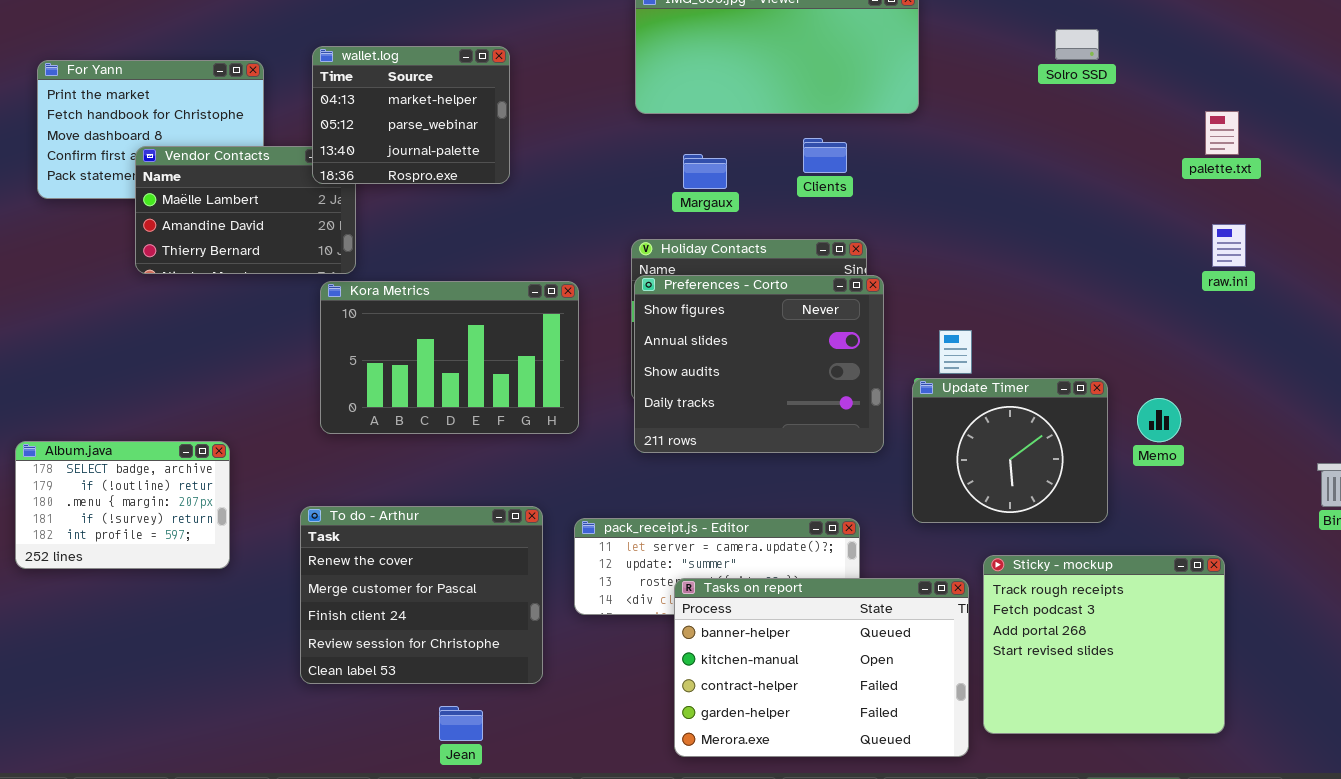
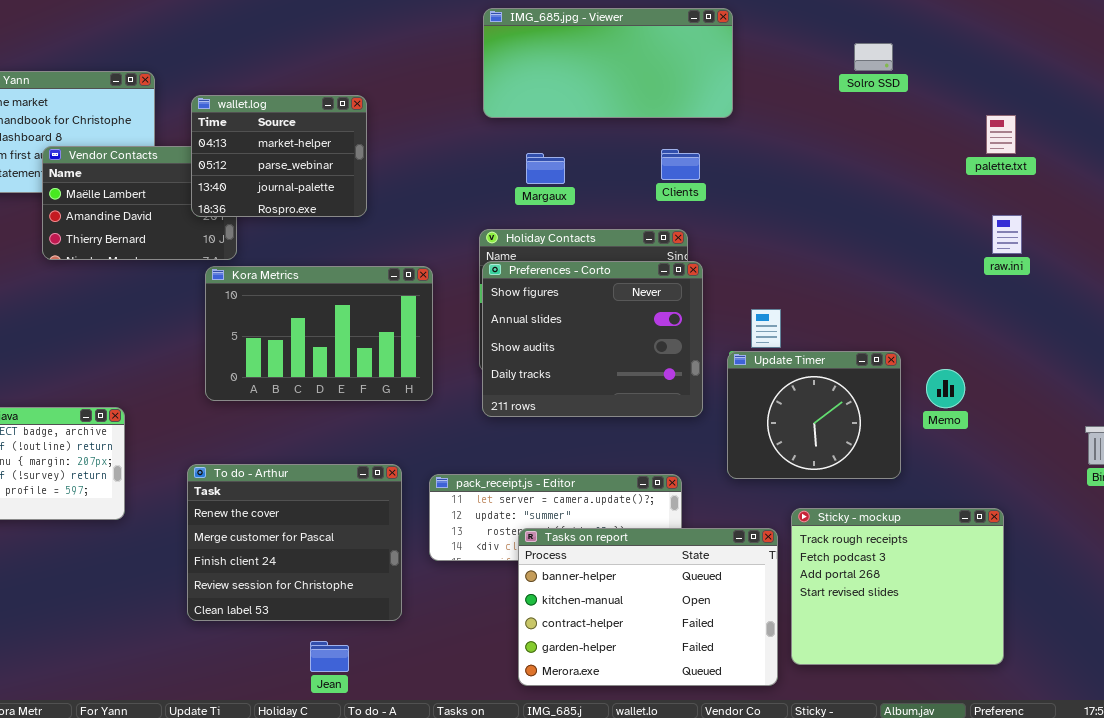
wallet.log: [312,46,510,184] -> [191,95,367,217], moved
Clients: [803,138,847,173] -> [661,149,700,180], moved

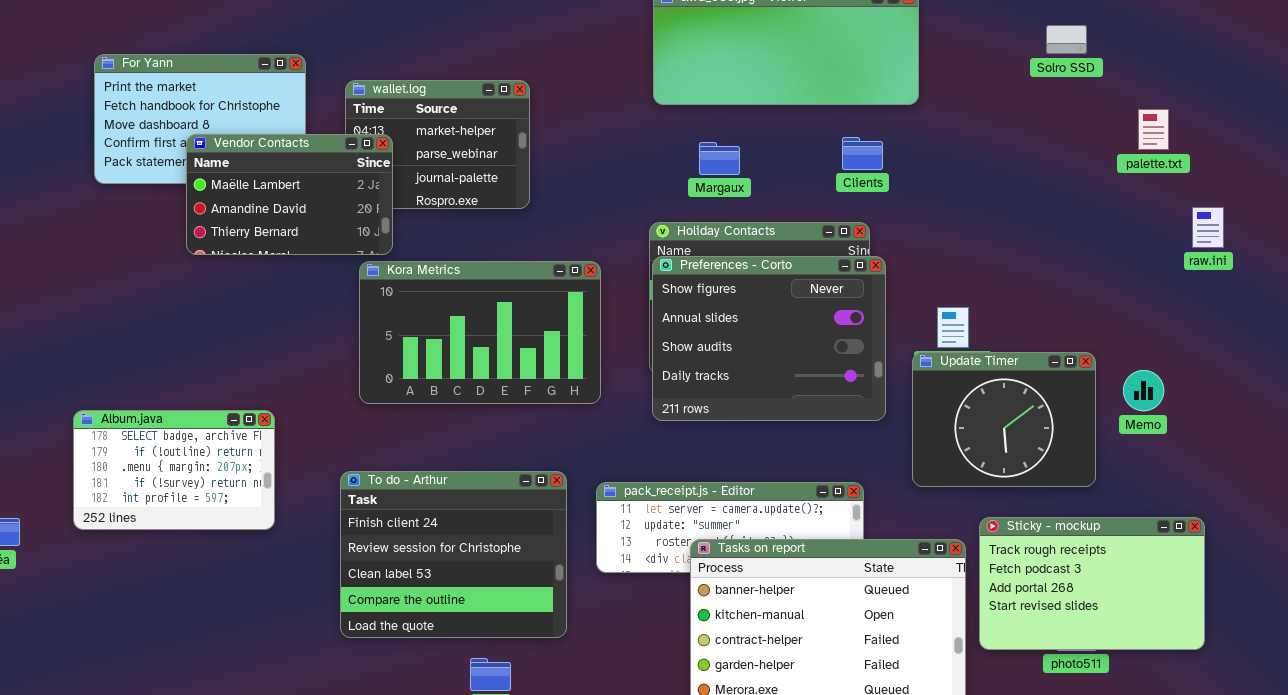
palette.txt: [986,115,1016,154] -> [1138,109,1169,150], moved
Vendor Contacts: [42,146,237,260] -> [186,134,393,255], raised
To do - Arthur: [187,464,402,621] -> [340,471,567,638], scrolled down 2 rows
Sticky - mockup: [791,508,1004,665] -> [979,517,1205,650], resized

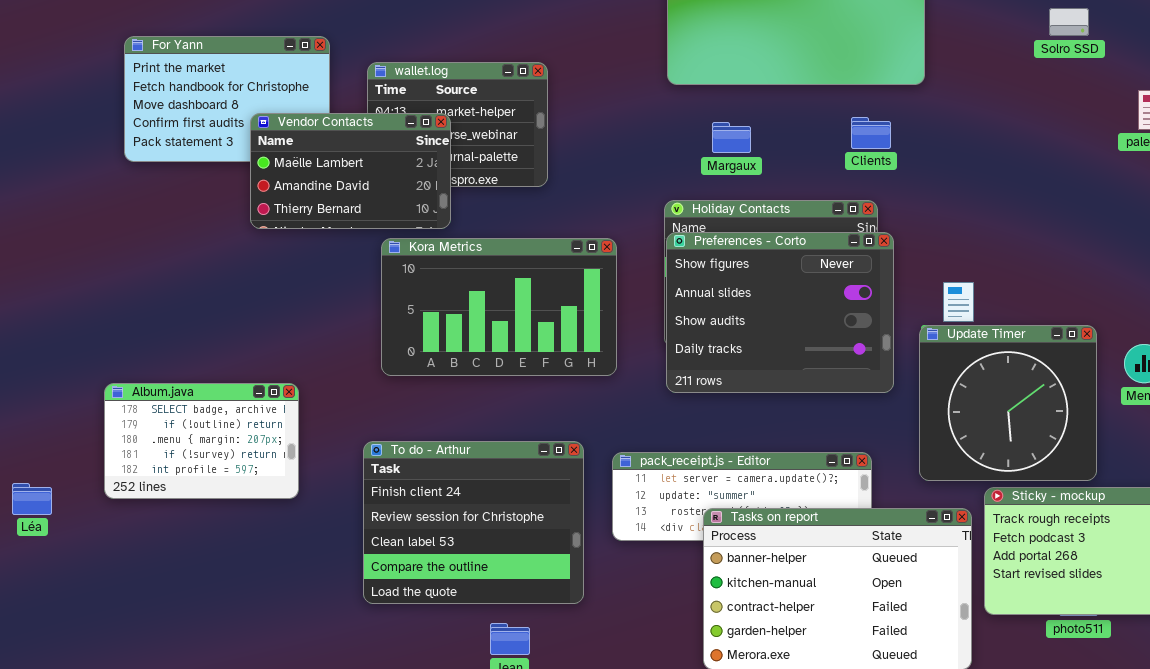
Vendor Contacts: [186,134,393,255] -> [250,113,451,229], moved
Update Timer: [912,352,1096,487] -> [919,325,1097,481], resized

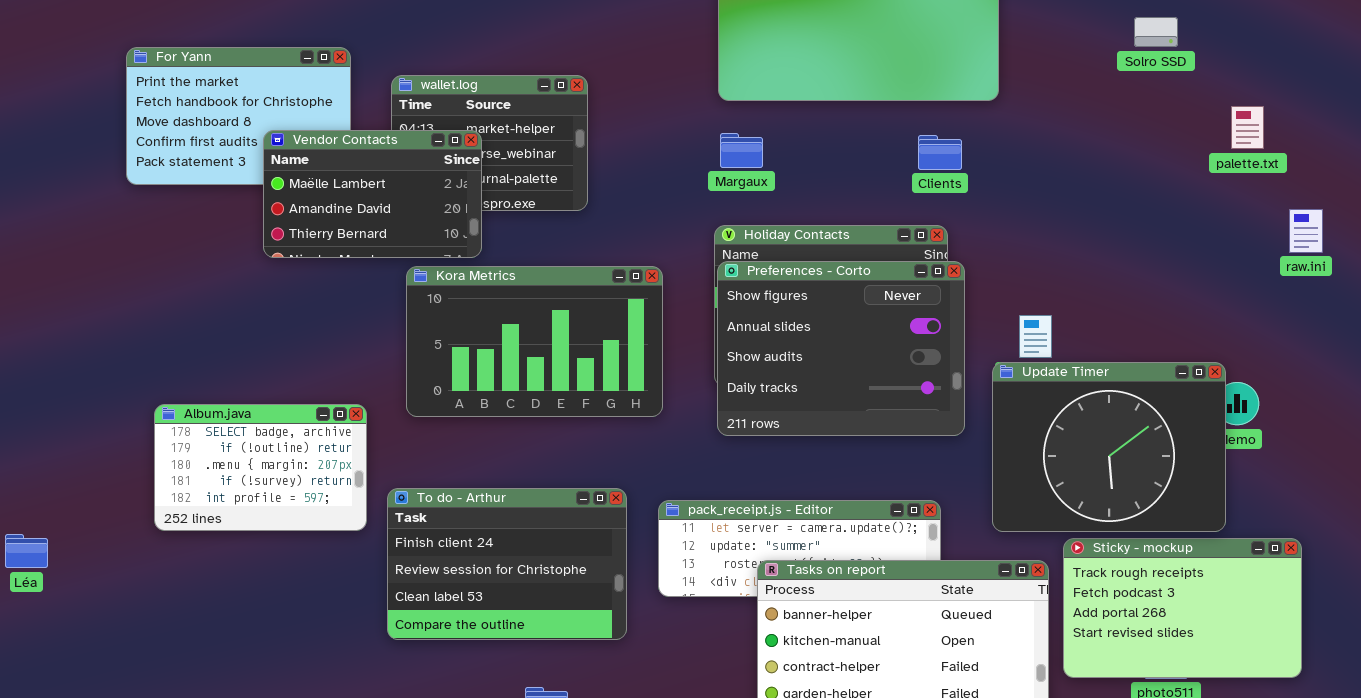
Margaux: [712,122,751,153] -> [720,133,763,168], moved
Update Timer: [919,325,1097,481] -> [992,362,1226,532], resized
Album.java: [104,383,299,499] -> [154,404,367,531], moved
To do - Arthur: [363,441,584,604] -> [387,488,627,640], resized

